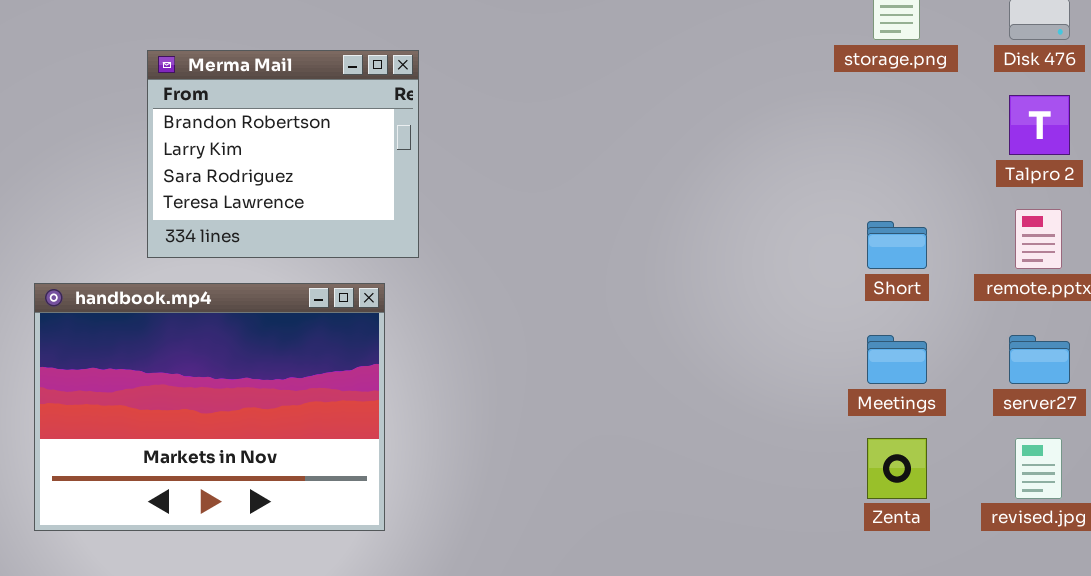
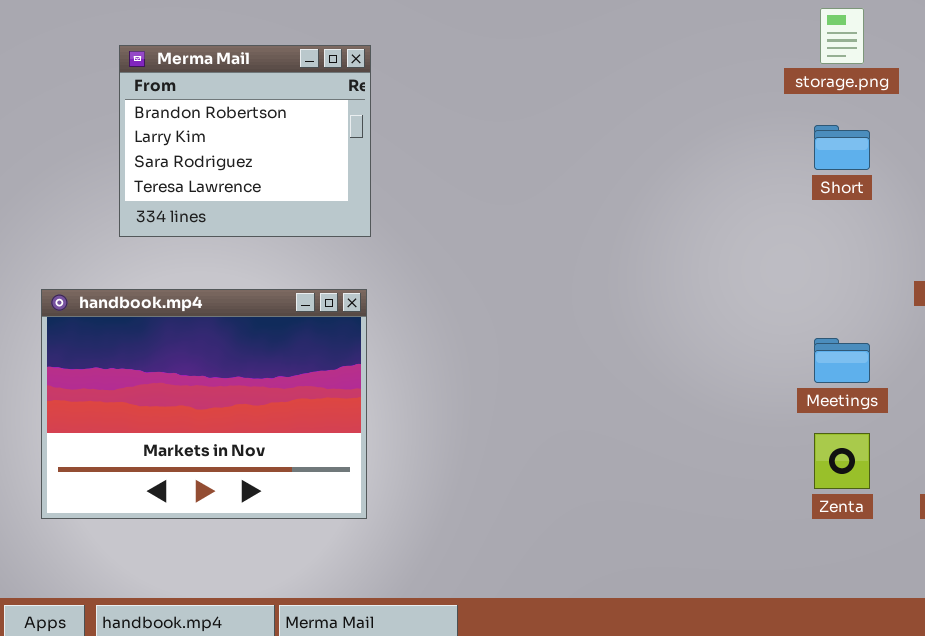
Merma Mail: [147,50,419,258] -> [119,45,371,237], moved
Short: [867,221,927,269] -> [814,125,870,170], moved

